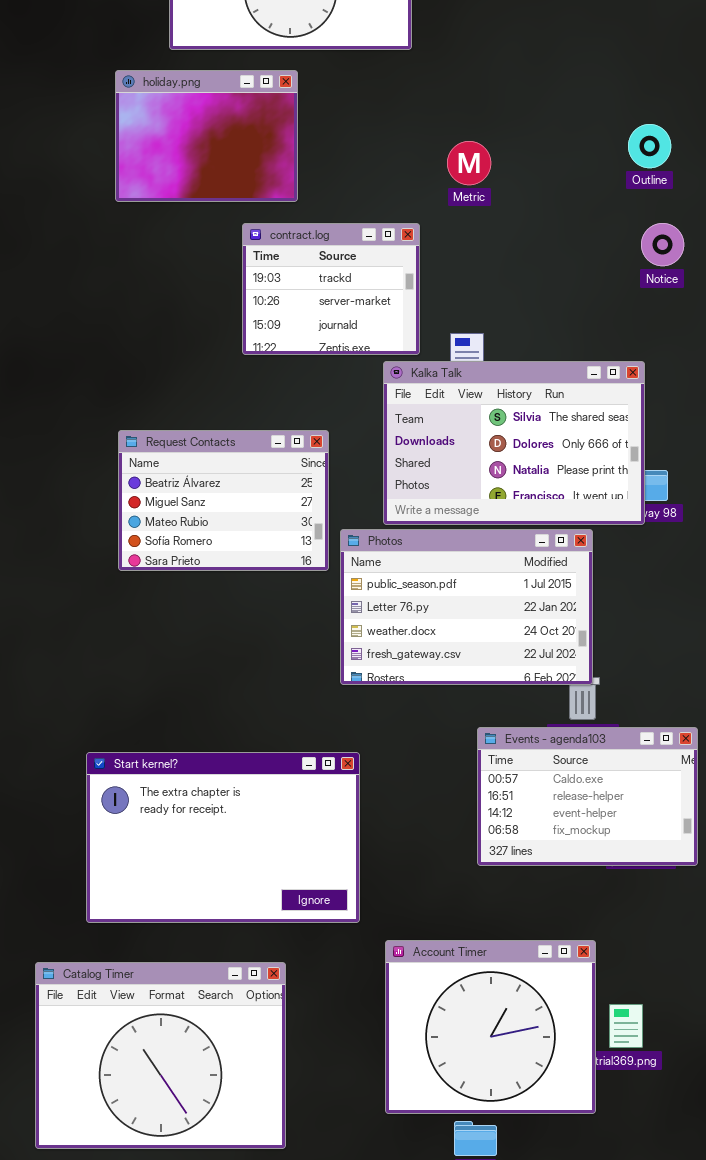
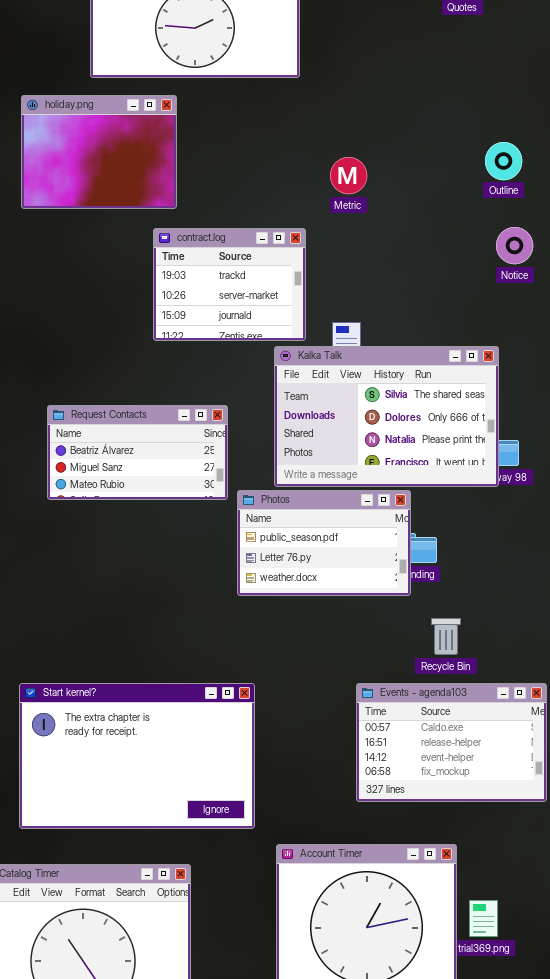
holiday.png: [115,70,298,202] -> [21,95,177,209], moved
Request Contacts: [118,430,329,571] -> [47,405,228,500], resized
Photos: [340,529,593,685] -> [237,490,411,596], resized
Events - agenda103: [477,727,698,866] -> [356,683,547,802], moved

